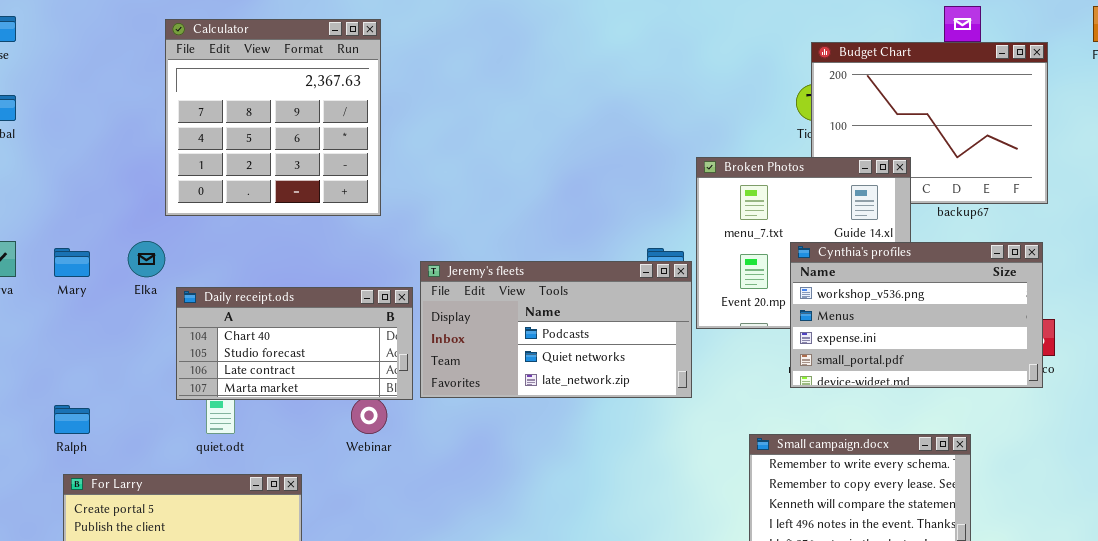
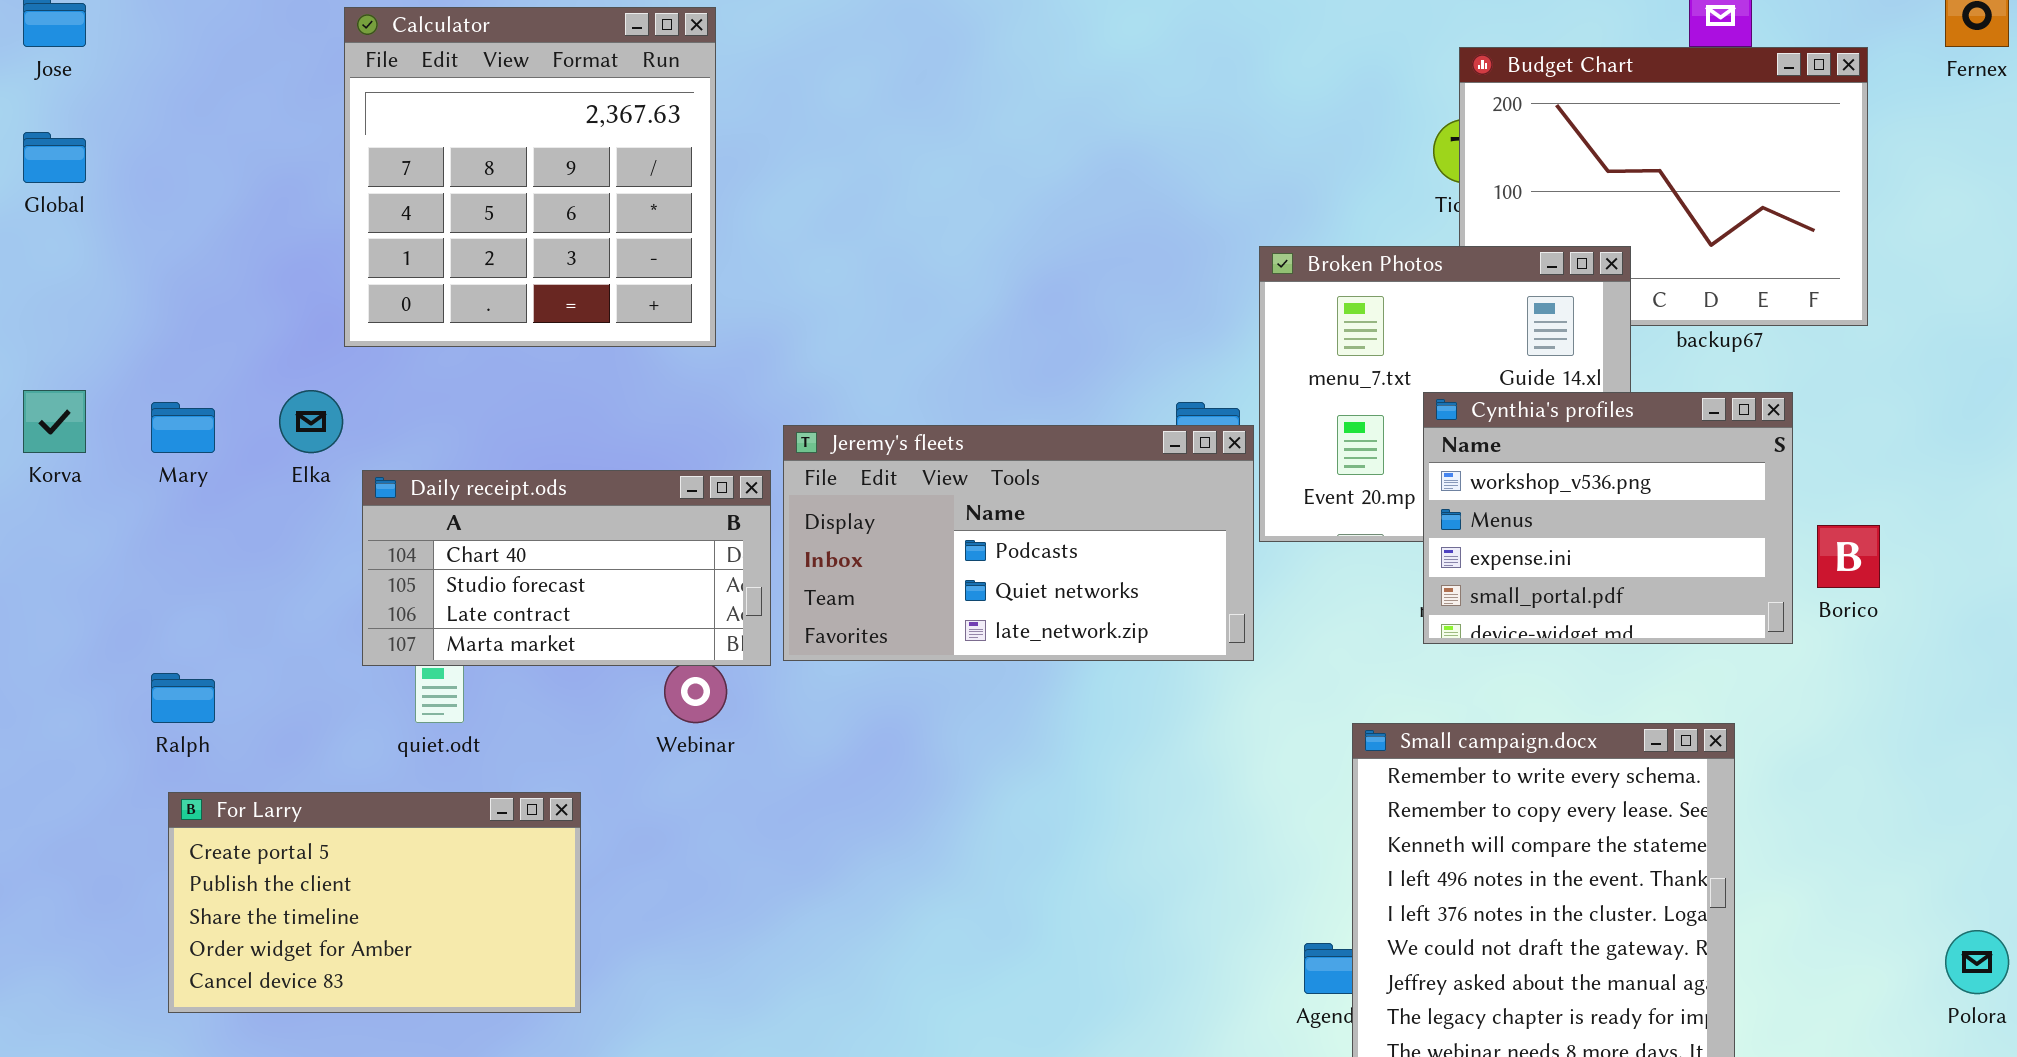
Cynthia's profiles: [790,242,1043,388] -> [1423,392,1793,644], resized

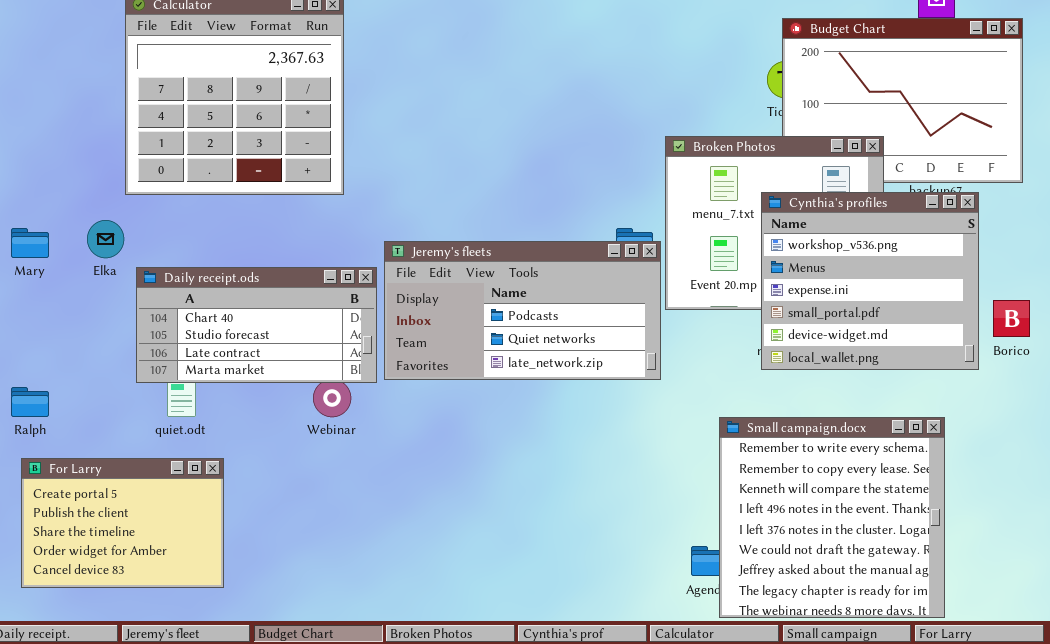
Cynthia's profiles: [1423,392,1793,644] -> [761,192,979,370], resized
For Larry: [168,792,581,1013] -> [21,458,224,588], resized

